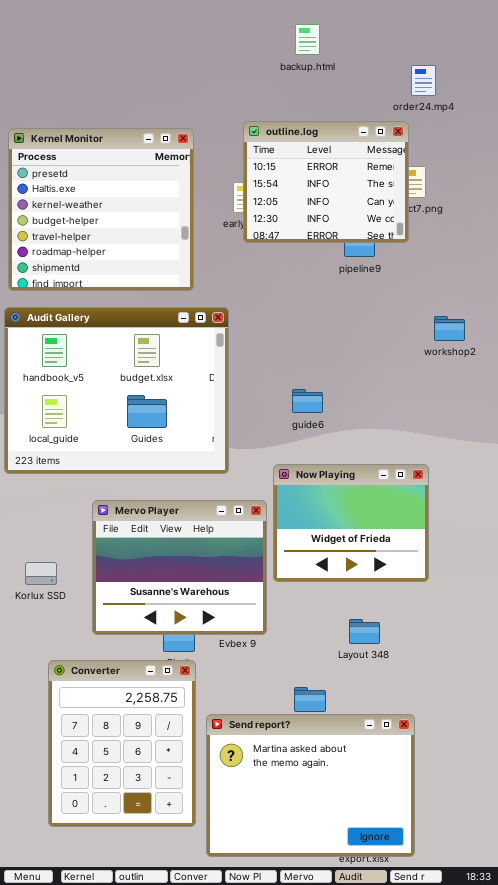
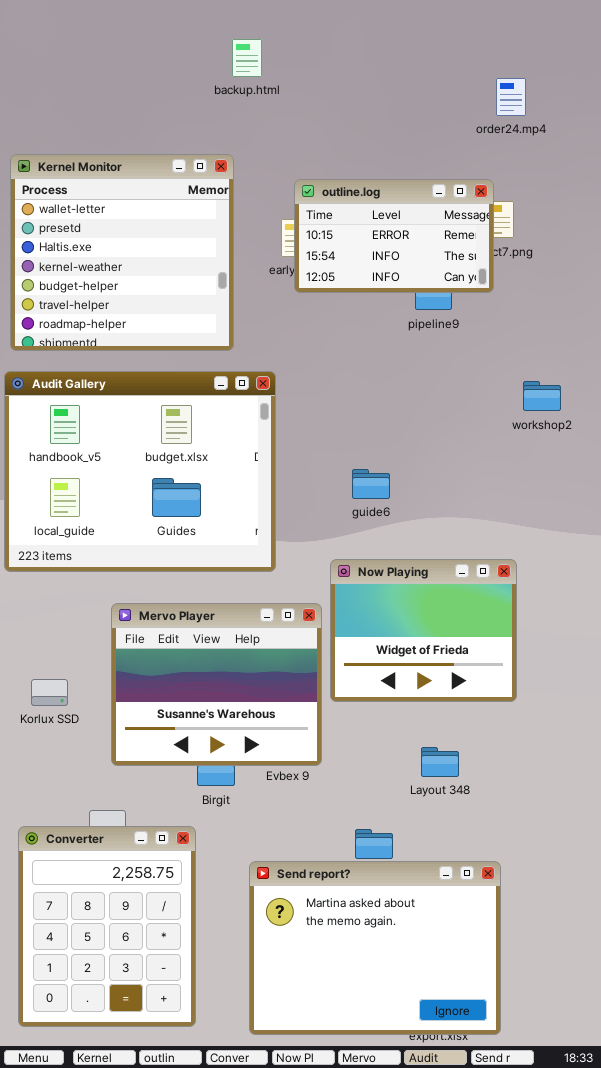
backup.html: [295,24,320,55] -> [232,39,262,77], moved
outline.log: [243,121,409,243] -> [294,179,494,293], resized
Kernel Monitor: [8,128,194,291] -> [10,154,234,351], scrolled up 1 row
Converter: [48,660,196,827] -> [18,826,196,1027], moved

